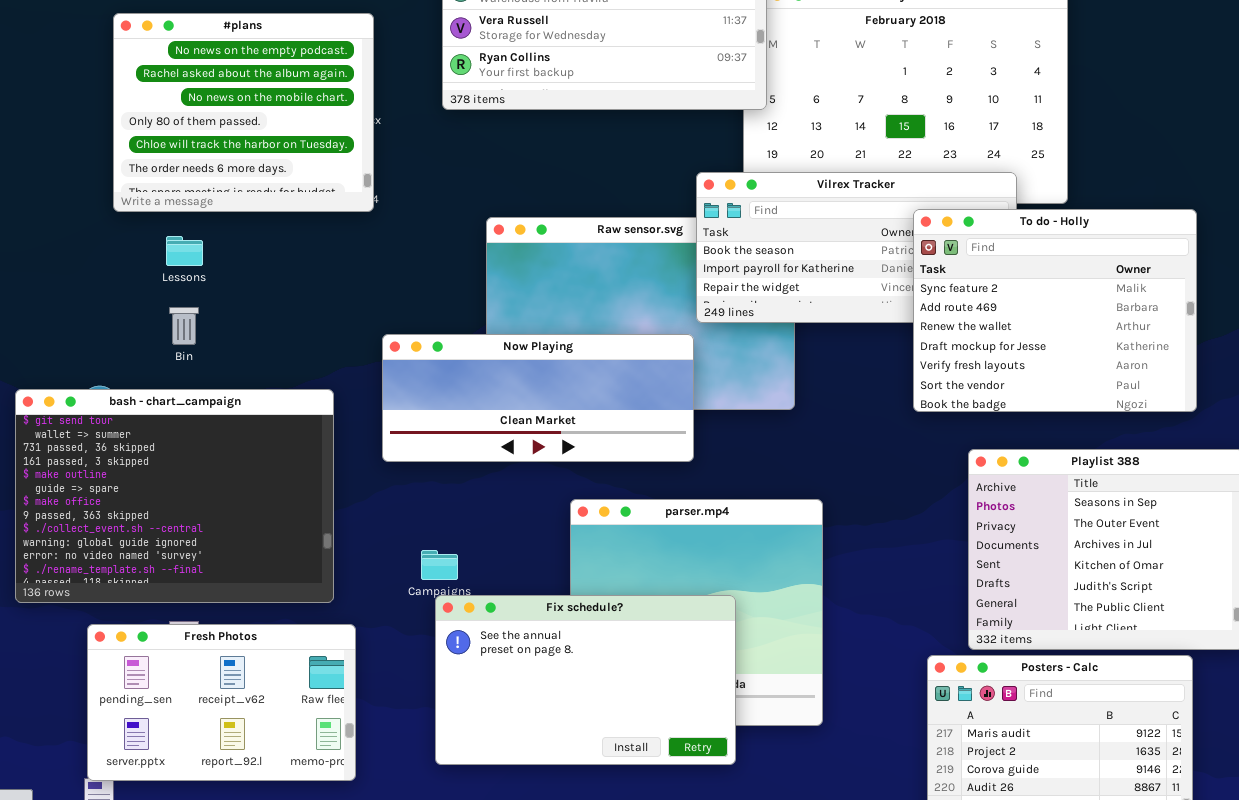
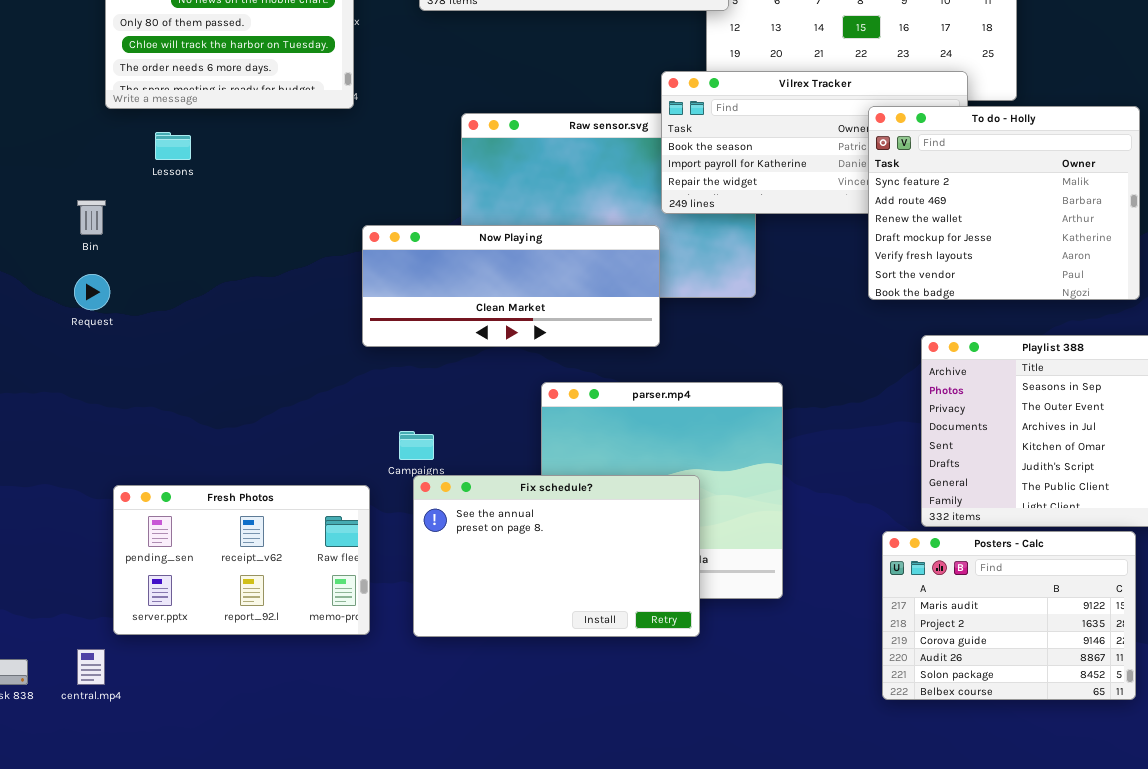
Bin: [169,307,199,345] -> [77,200,106,235], moved
bash - chart_campaign: [15,389,334,603] -> none, closed
Fresh Photos: [87,624,356,781] -> [113,485,370,635], moved

